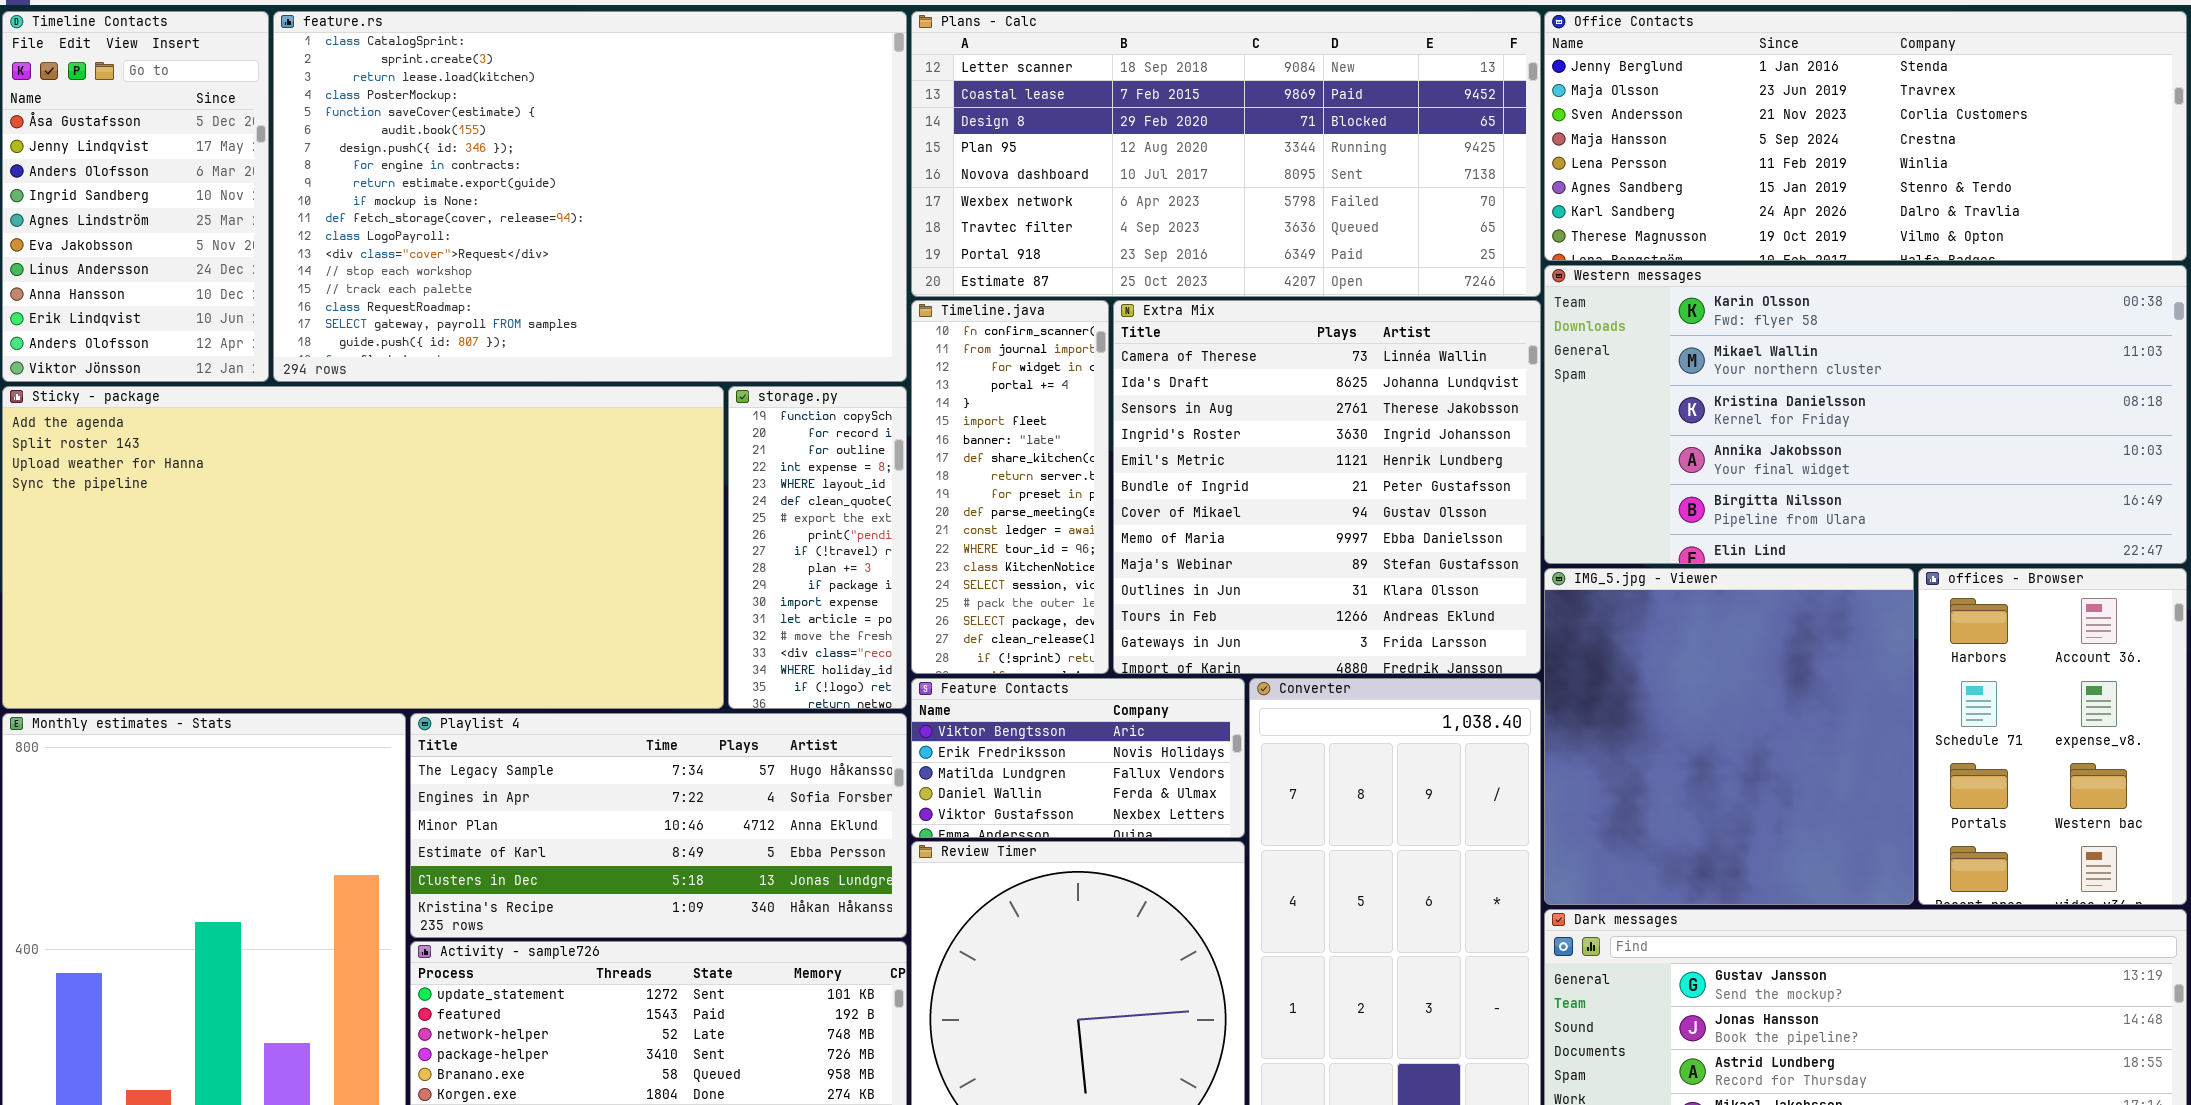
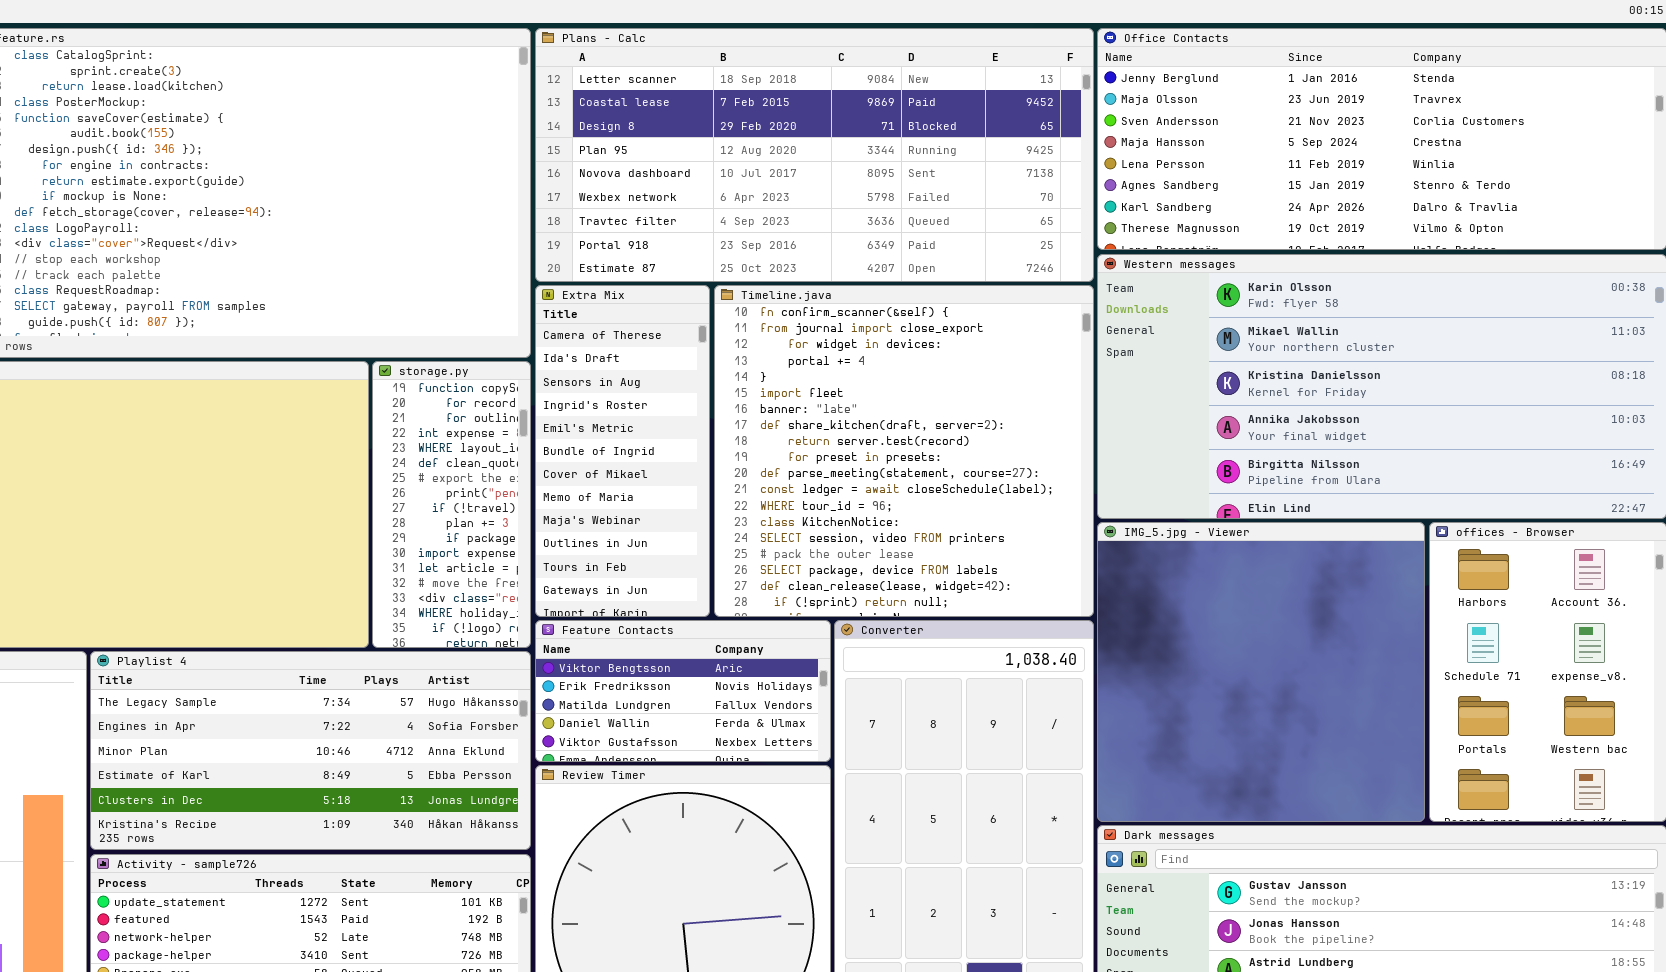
Timeline.java: [911,300,1109,674] -> [714,285,1094,617], moved, resized
Extra Mix: [1113,300,1541,674] -> [535,285,710,617], moved, resized

